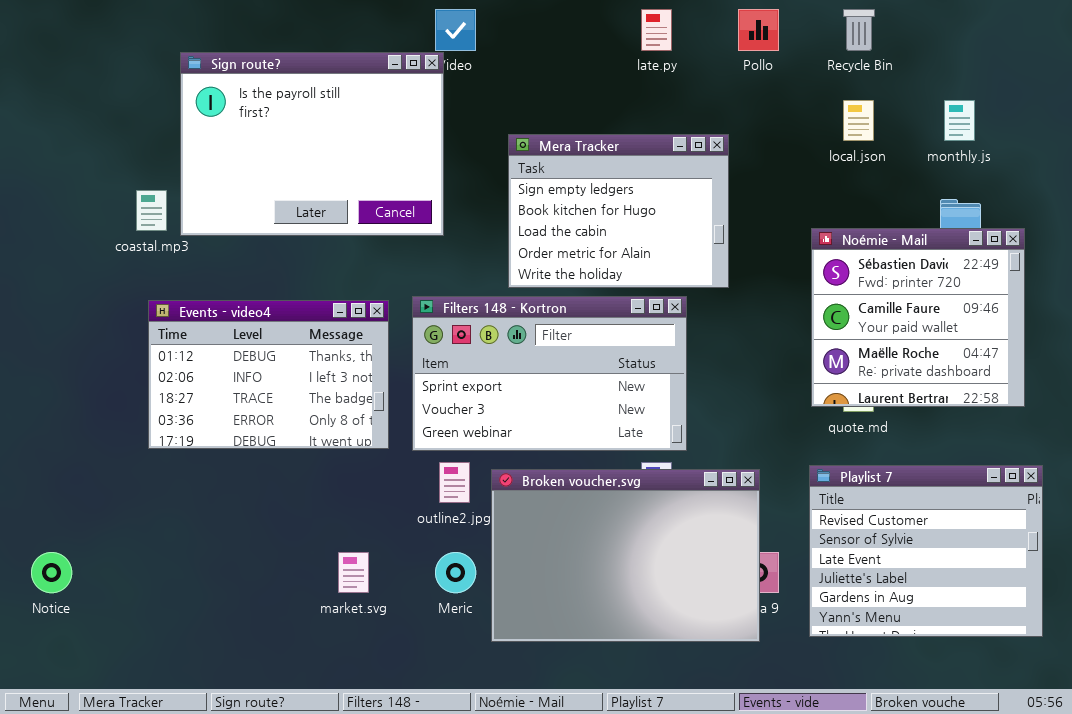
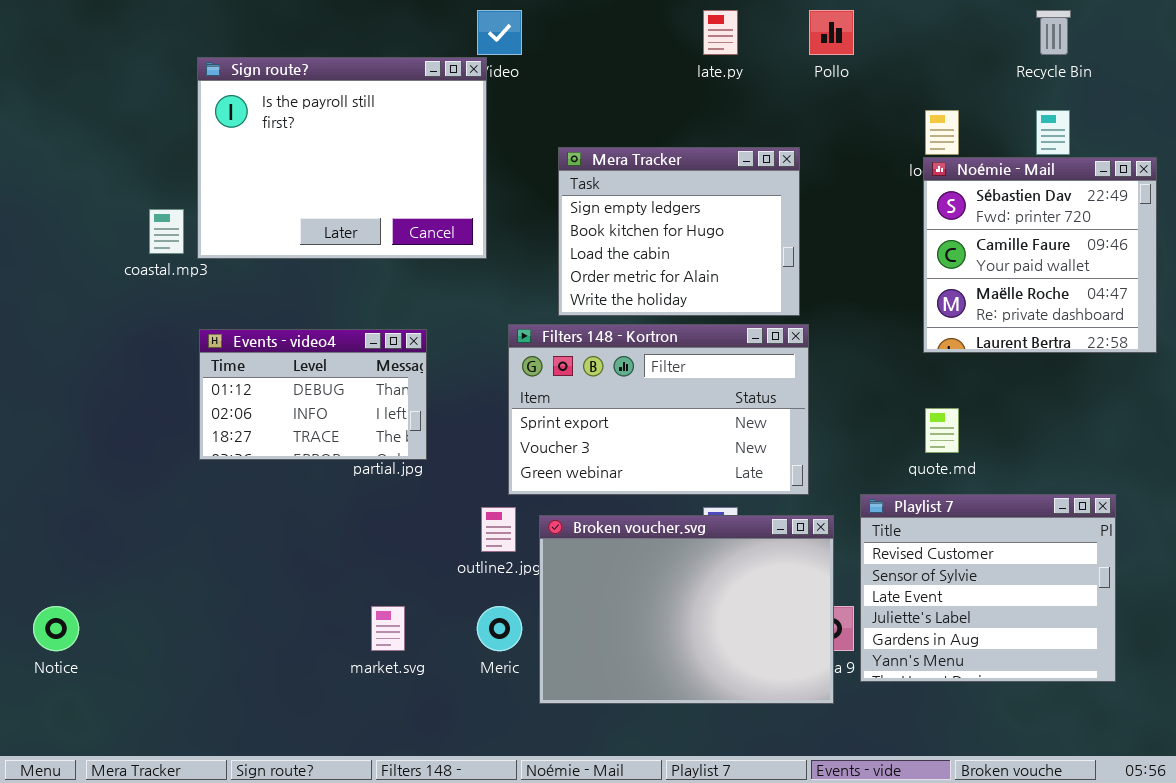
Recycle Bin: [843,9,875,51] -> [1036,10,1071,55], moved
Noémie - Mail: [811,228,1025,407] -> [923,157,1157,353], moved
Filters 148 - Kortron: [412,296,687,451] -> [508,324,809,495], moved
Events - video4: [148,300,389,449] -> [199,329,427,460], resized
Playlist 7: [809,465,1043,637] -> [860,494,1116,682], moved

